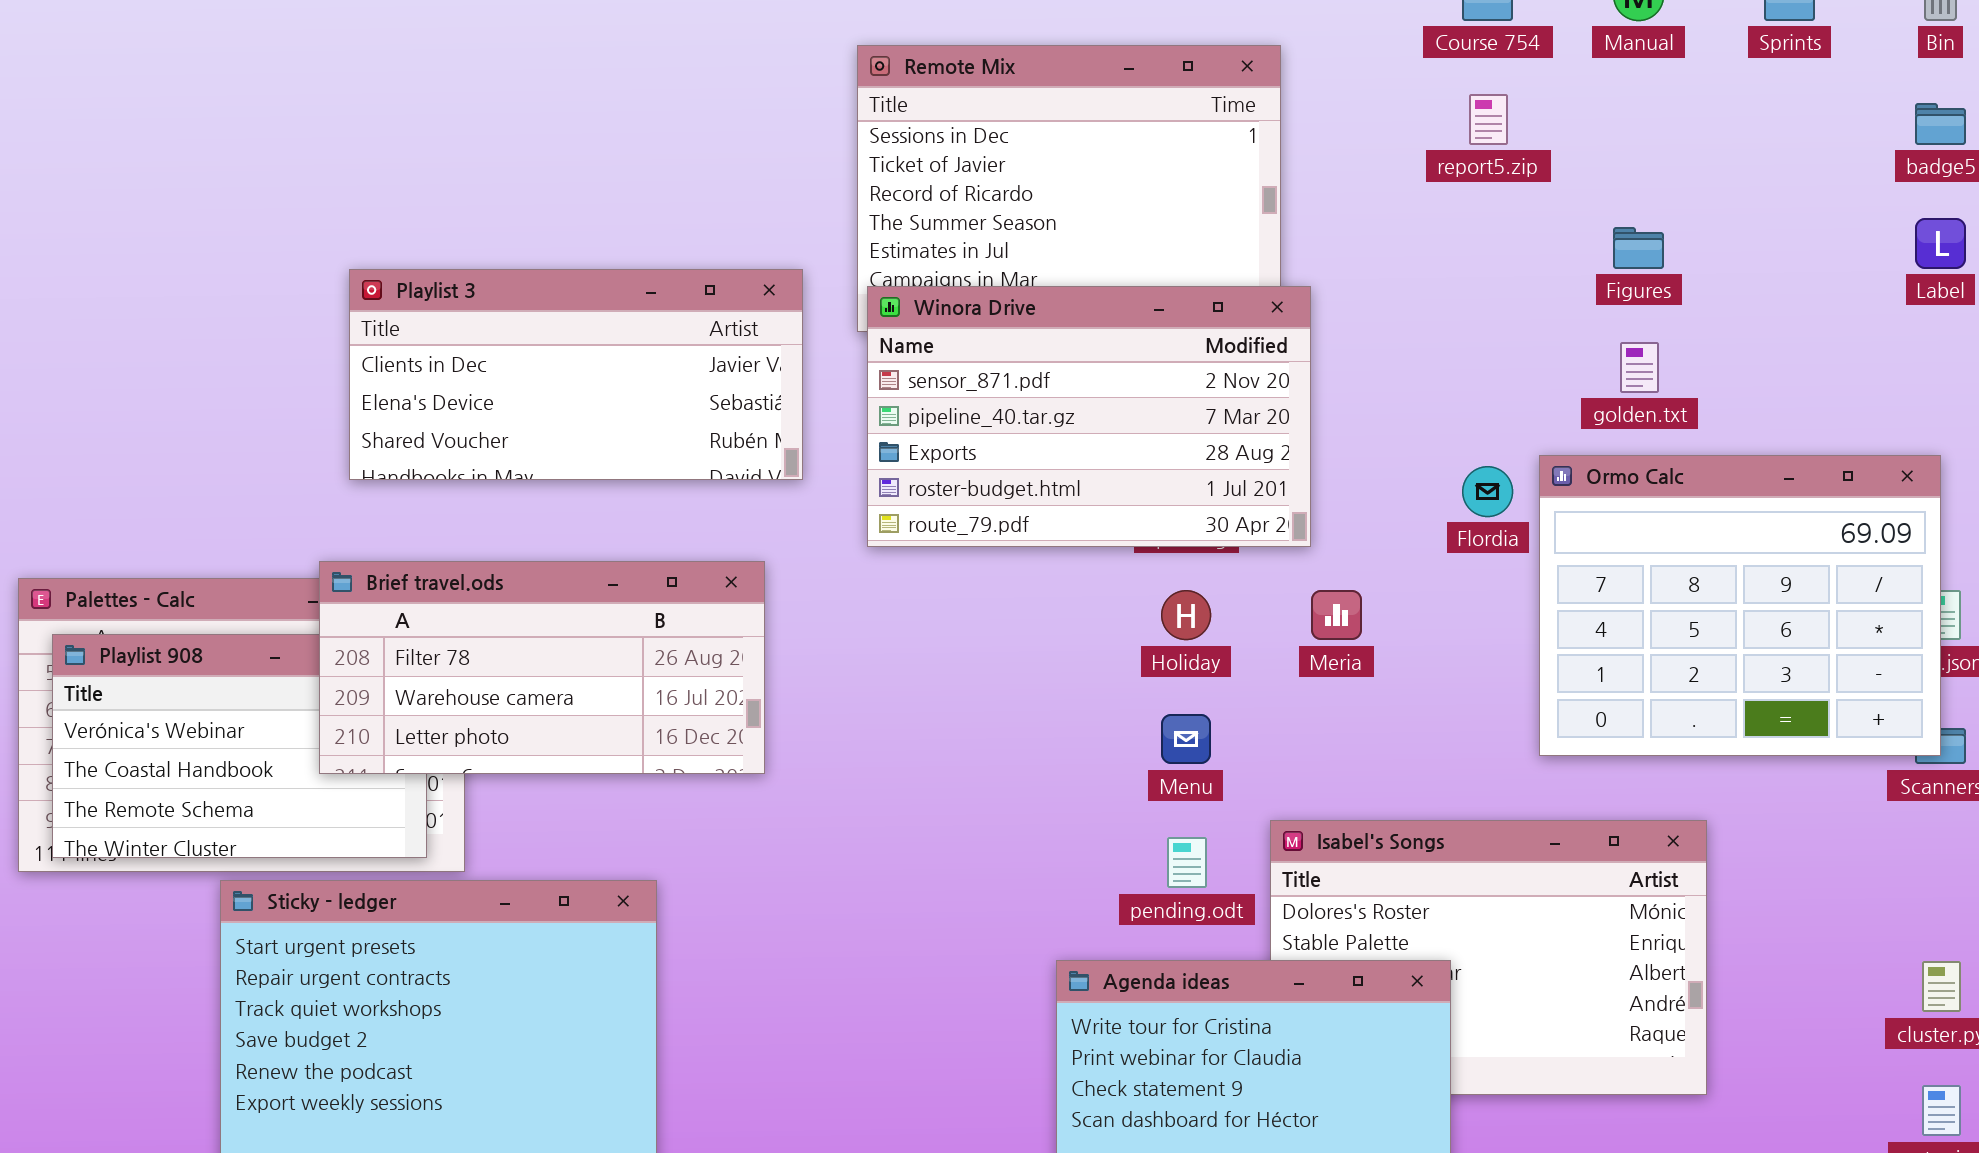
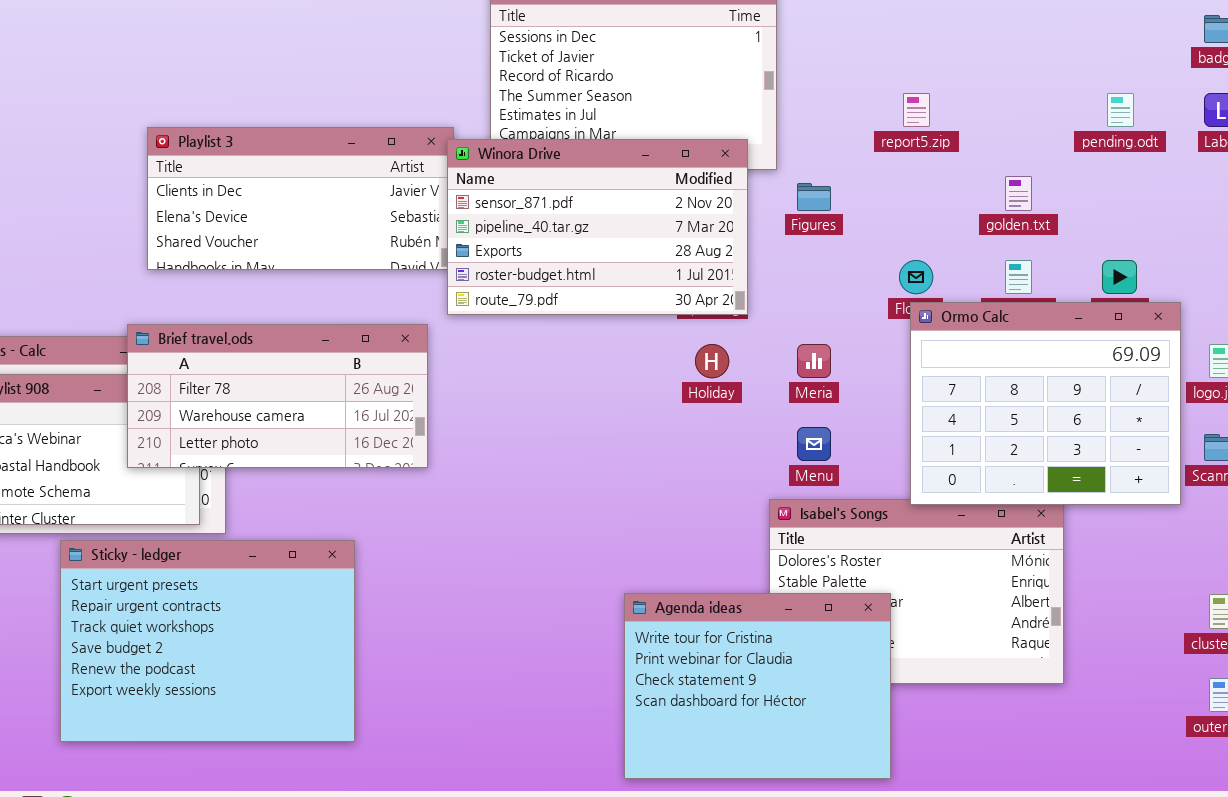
report5.zip: [1469,94,1508,145] -> [903,93,930,127], moved
Figures: [1613,227,1664,269] -> [797,183,831,211], moved
Winora Drive: [867,286,1311,547] -> [447,139,748,315], moved
Ormo Calc: [1539,455,1941,756] -> [910,302,1181,505], moved
Menu: [1161,714,1211,764] -> [797,427,831,461], moved
pending.odt: [1167,837,1207,888] -> [1107,93,1134,127], moved

